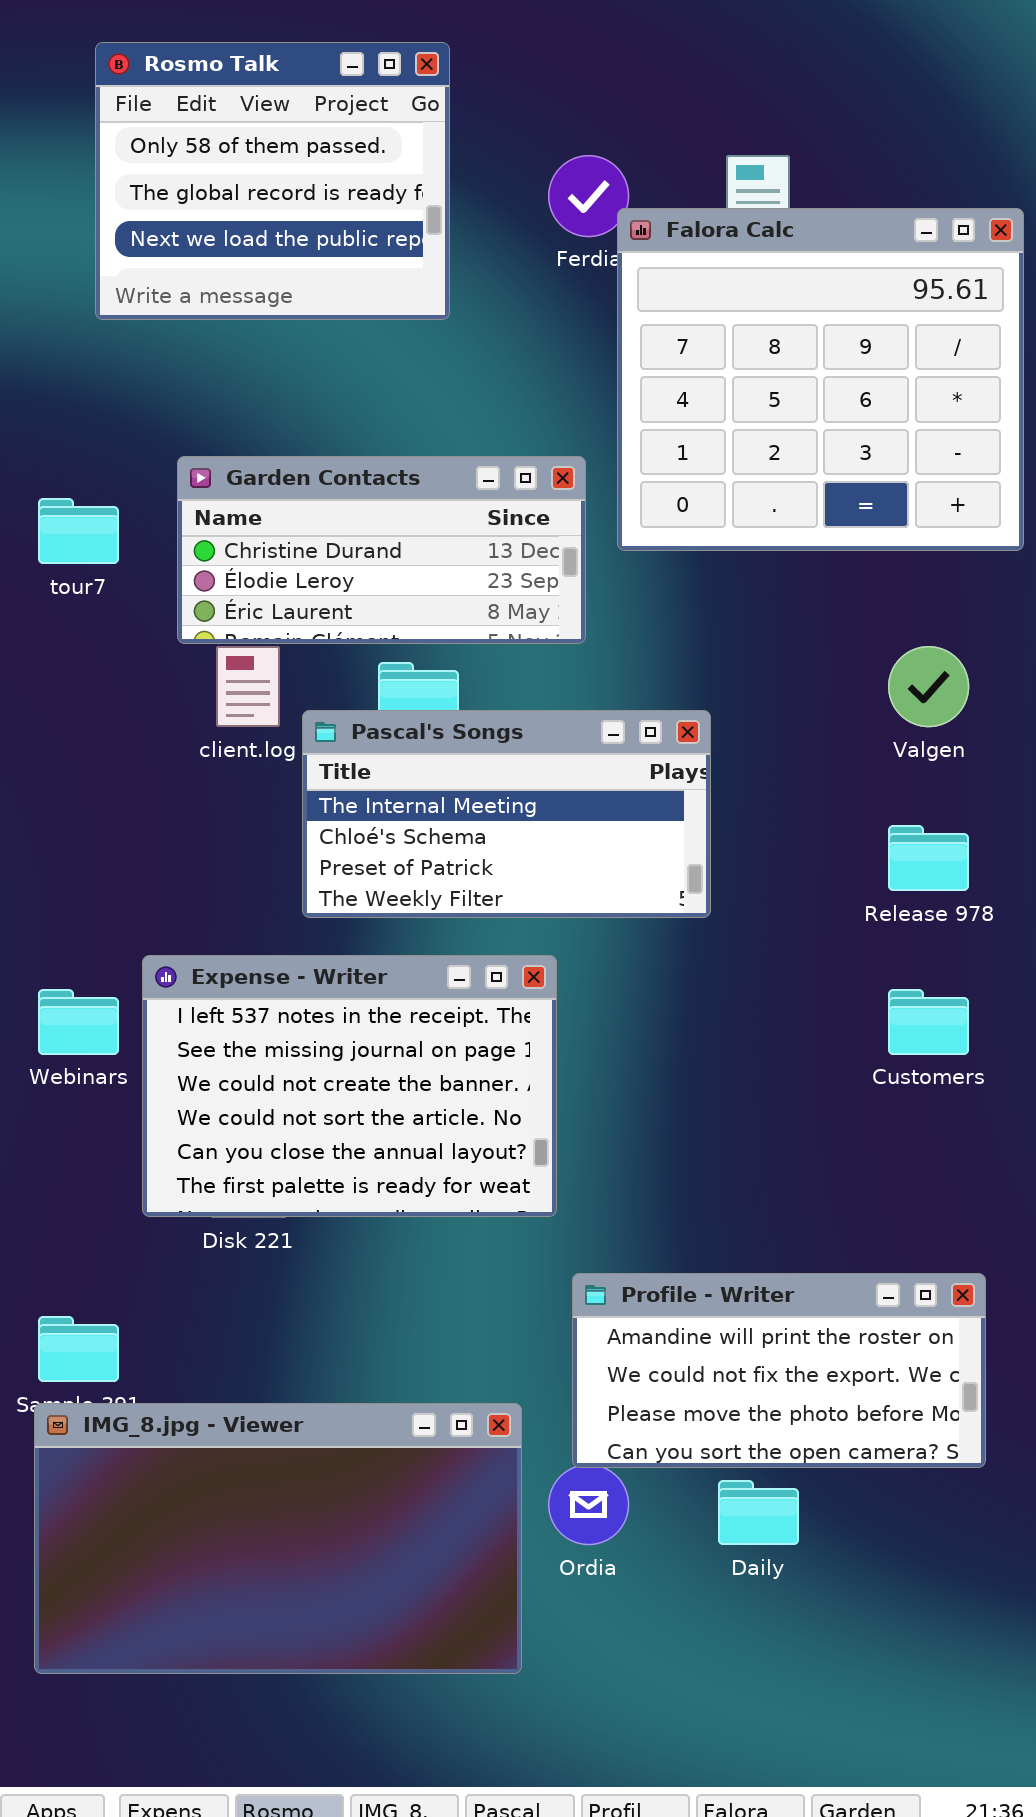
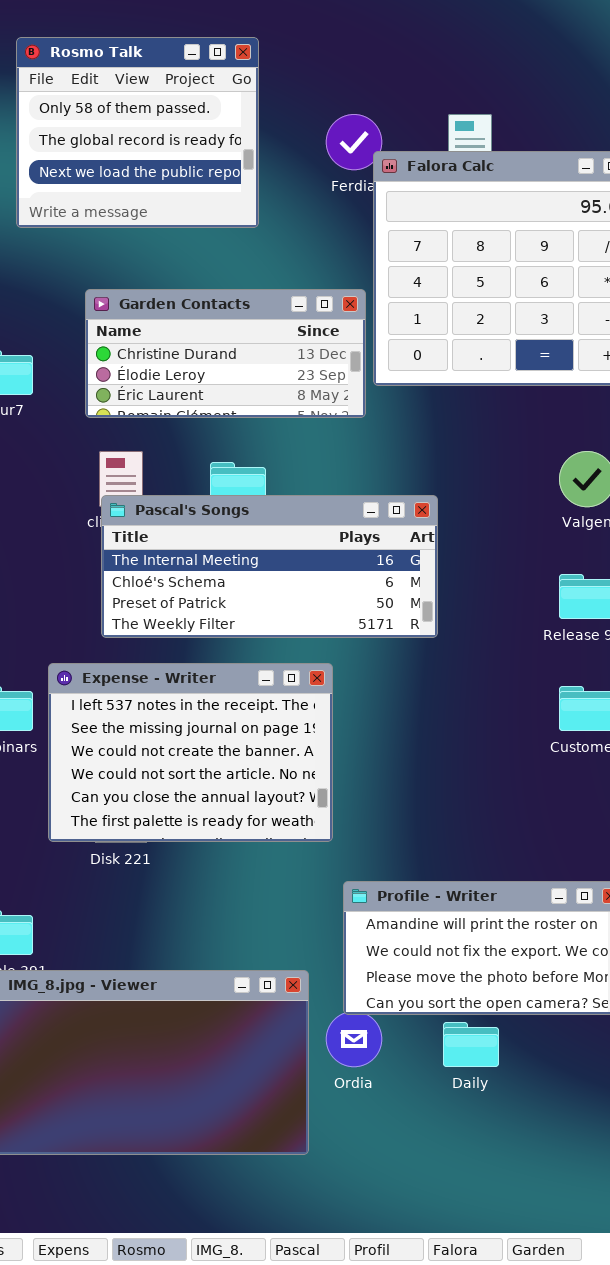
Garden Contacts: [177,456,586,644] -> [85,289,366,418], moved
Pascal's Songs: [302,710,711,918] -> [101,495,438,638], resized

